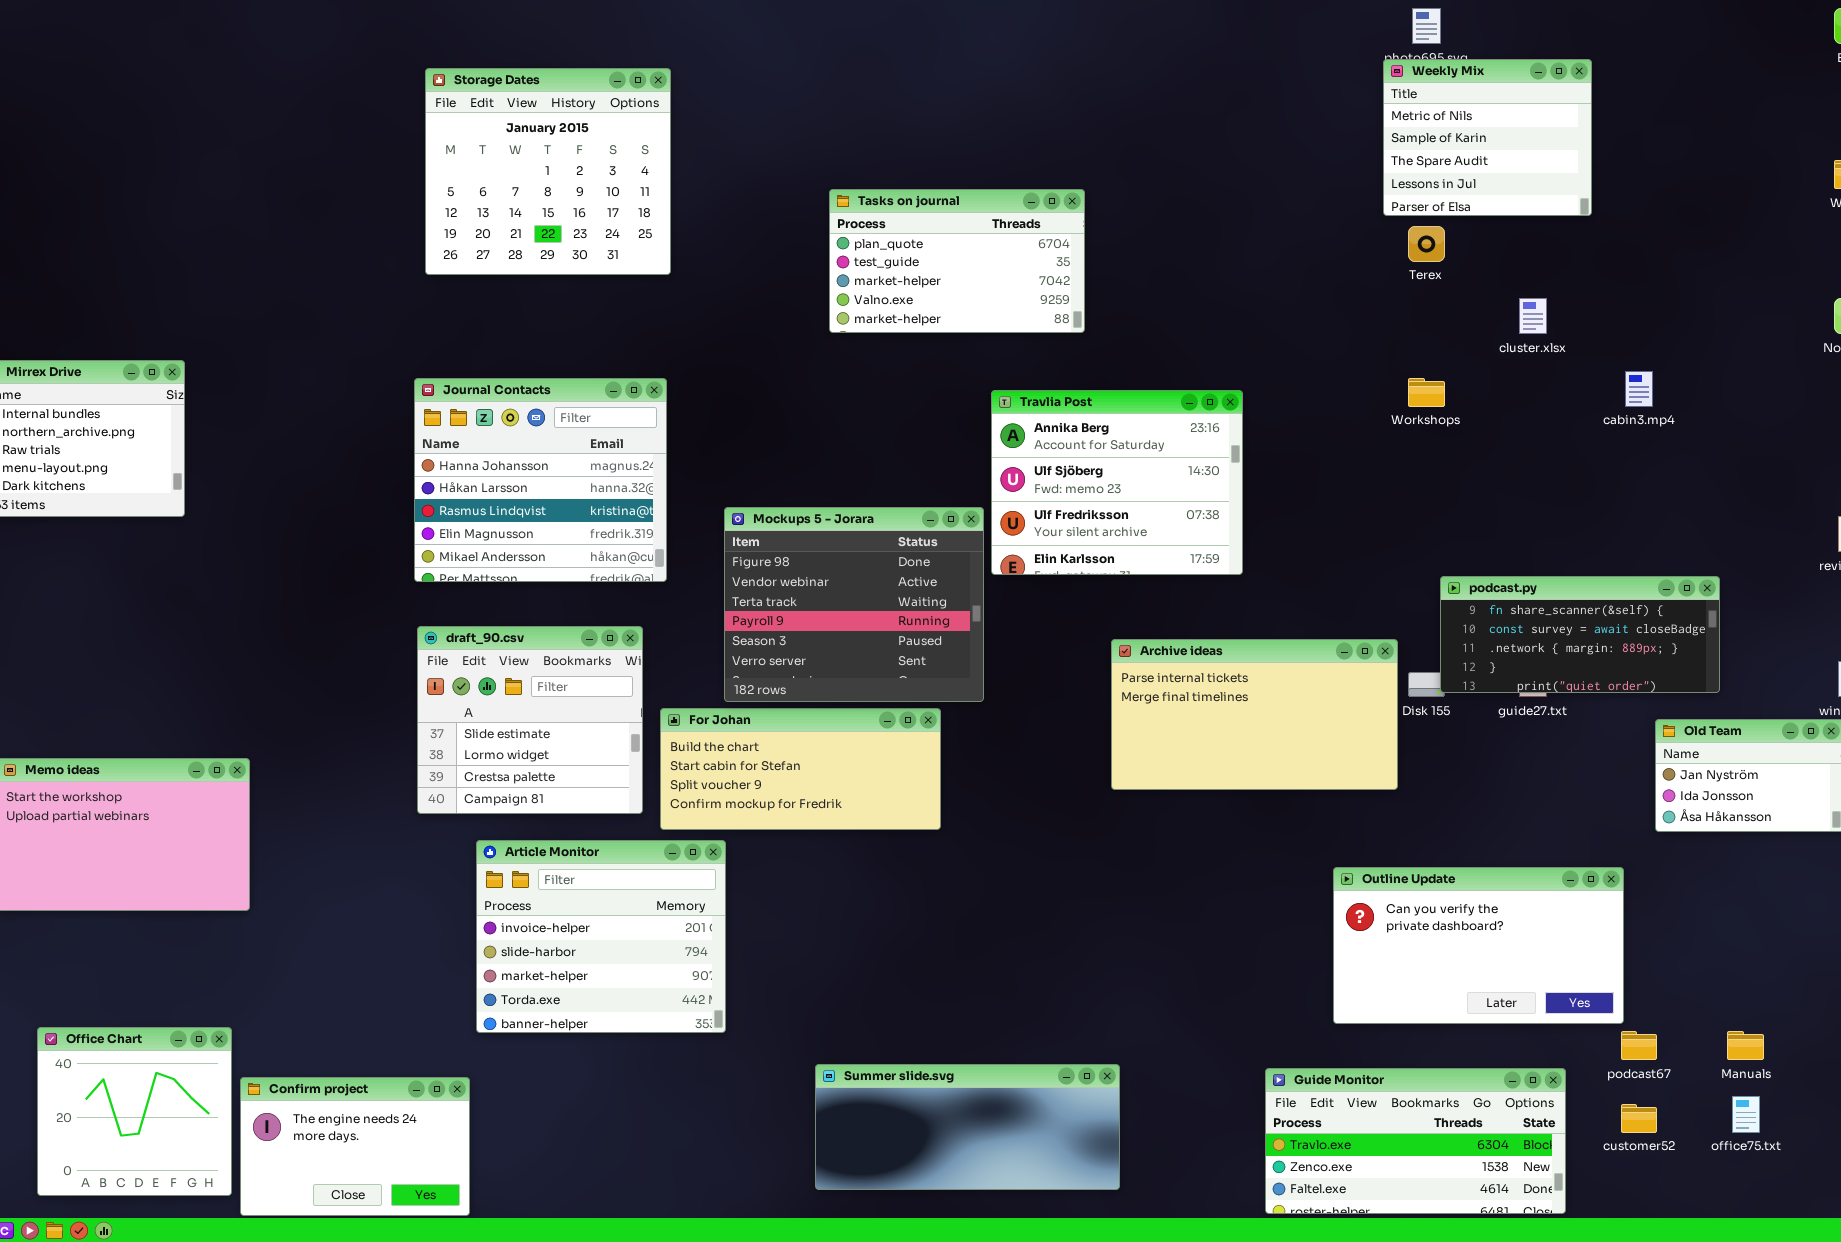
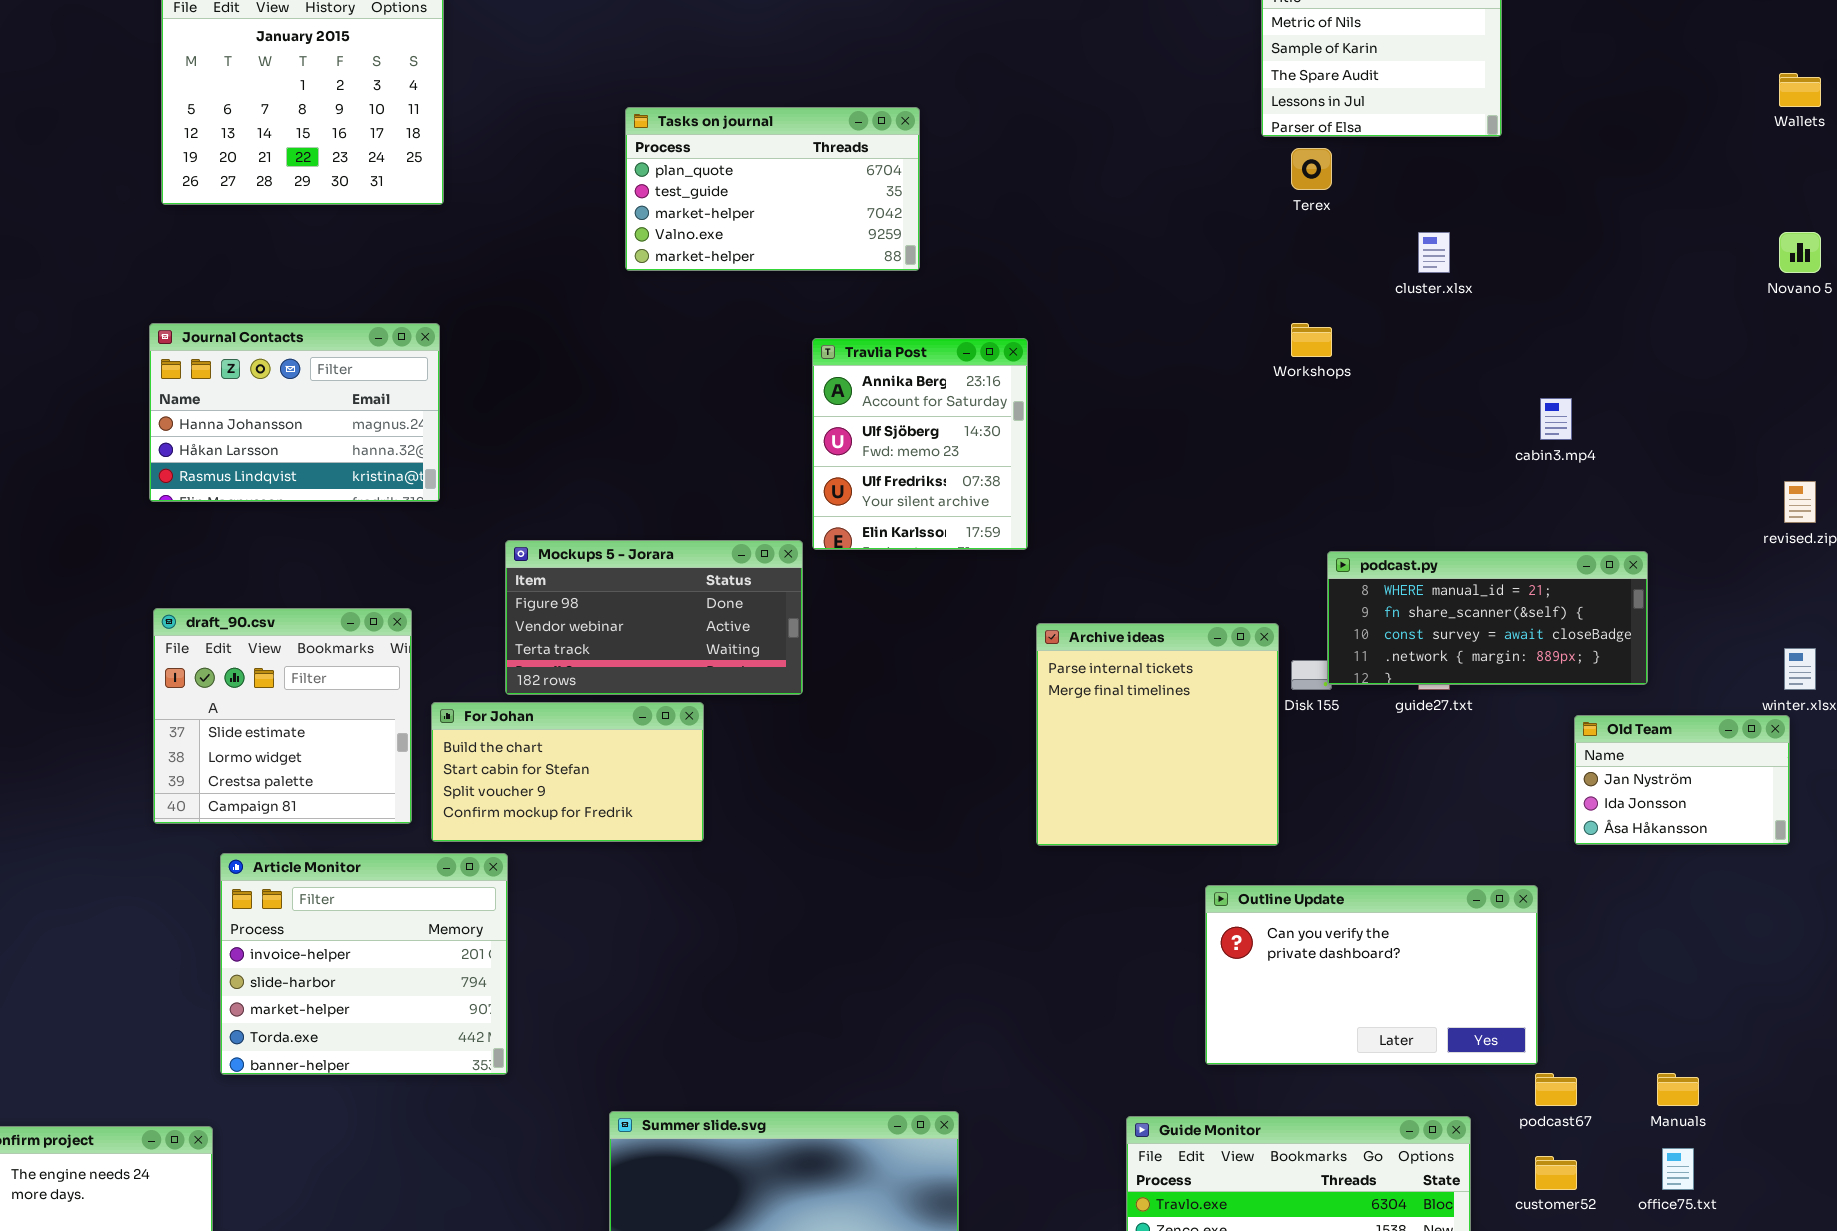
cabin3.mp4: [1625,371,1653,407] -> [1540,398,1572,440], moved
Journal Contacts: [414,378,667,582] -> [149,323,440,502], resized
Travlia Post: [991,390,1243,575] -> [812,338,1028,550], resized
Mockups 5 - Jorara: [724,507,984,702] -> [505,540,803,695], resized
podcast.py: [1440,576,1720,693] -> [1327,551,1648,685], scrolled up 1 row
Archive ideas: [1111,639,1398,790] -> [1036,623,1279,846], resized
For Johan: [660,708,941,830] -> [431,702,704,842], resized

